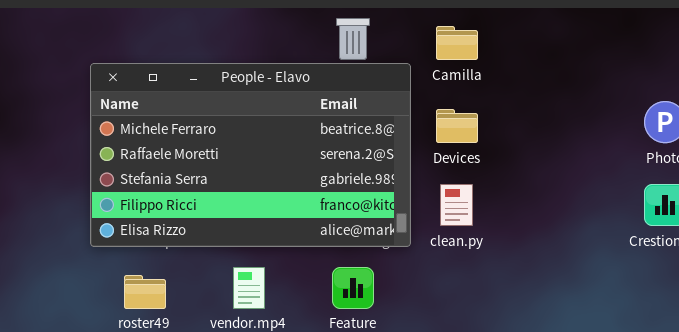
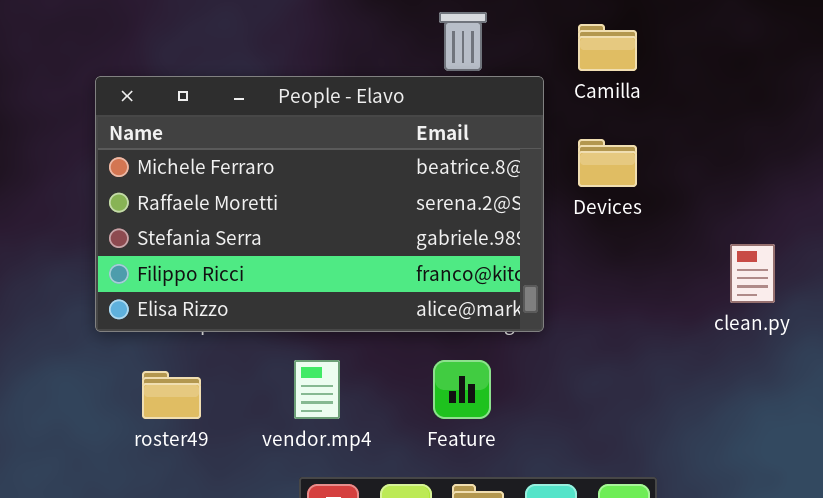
clean.py: [440,184,473,226] -> [730,244,775,303], moved

